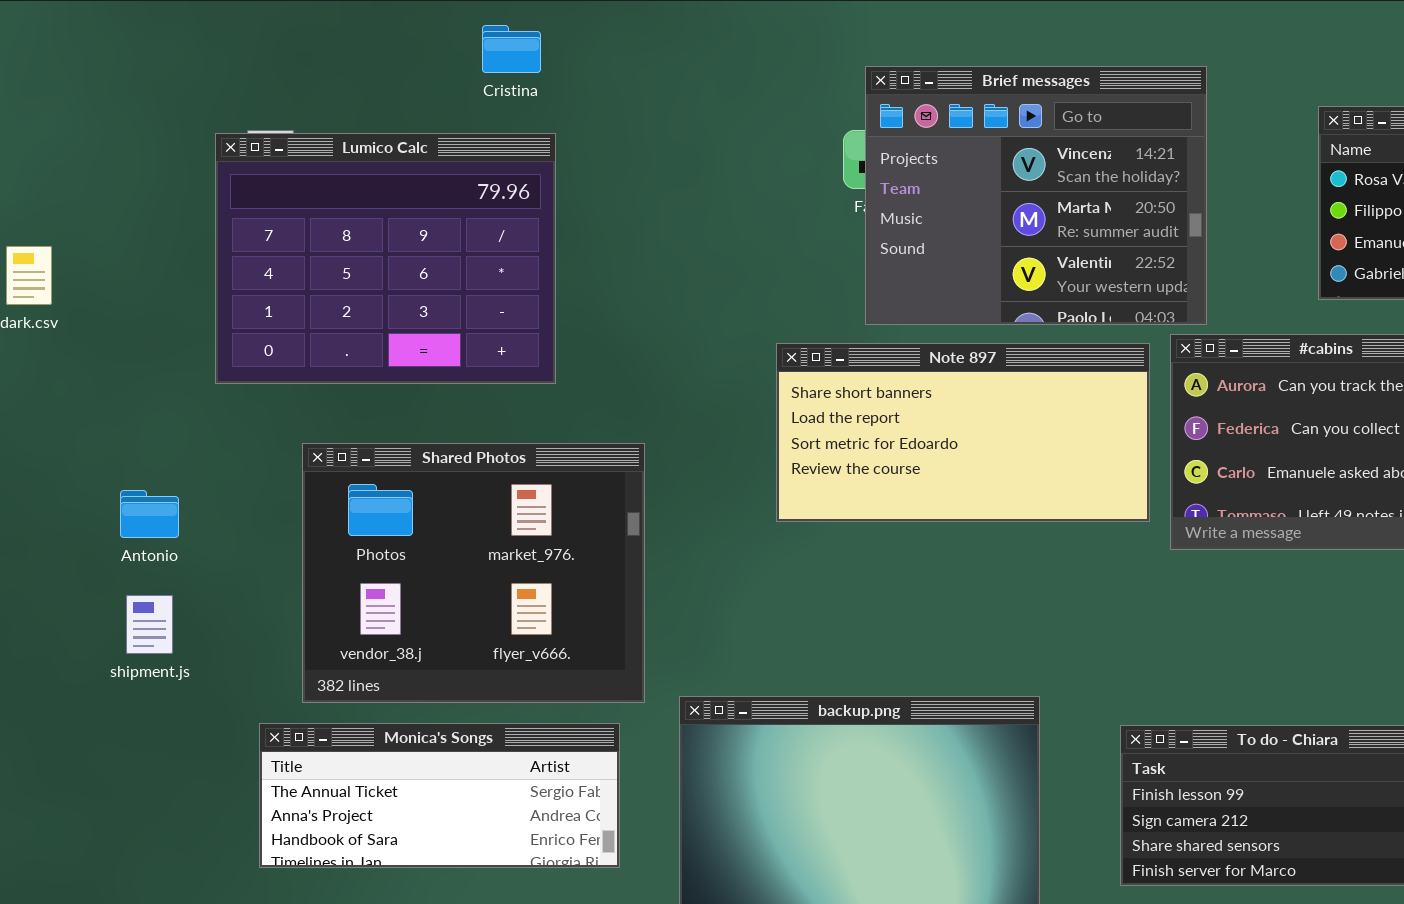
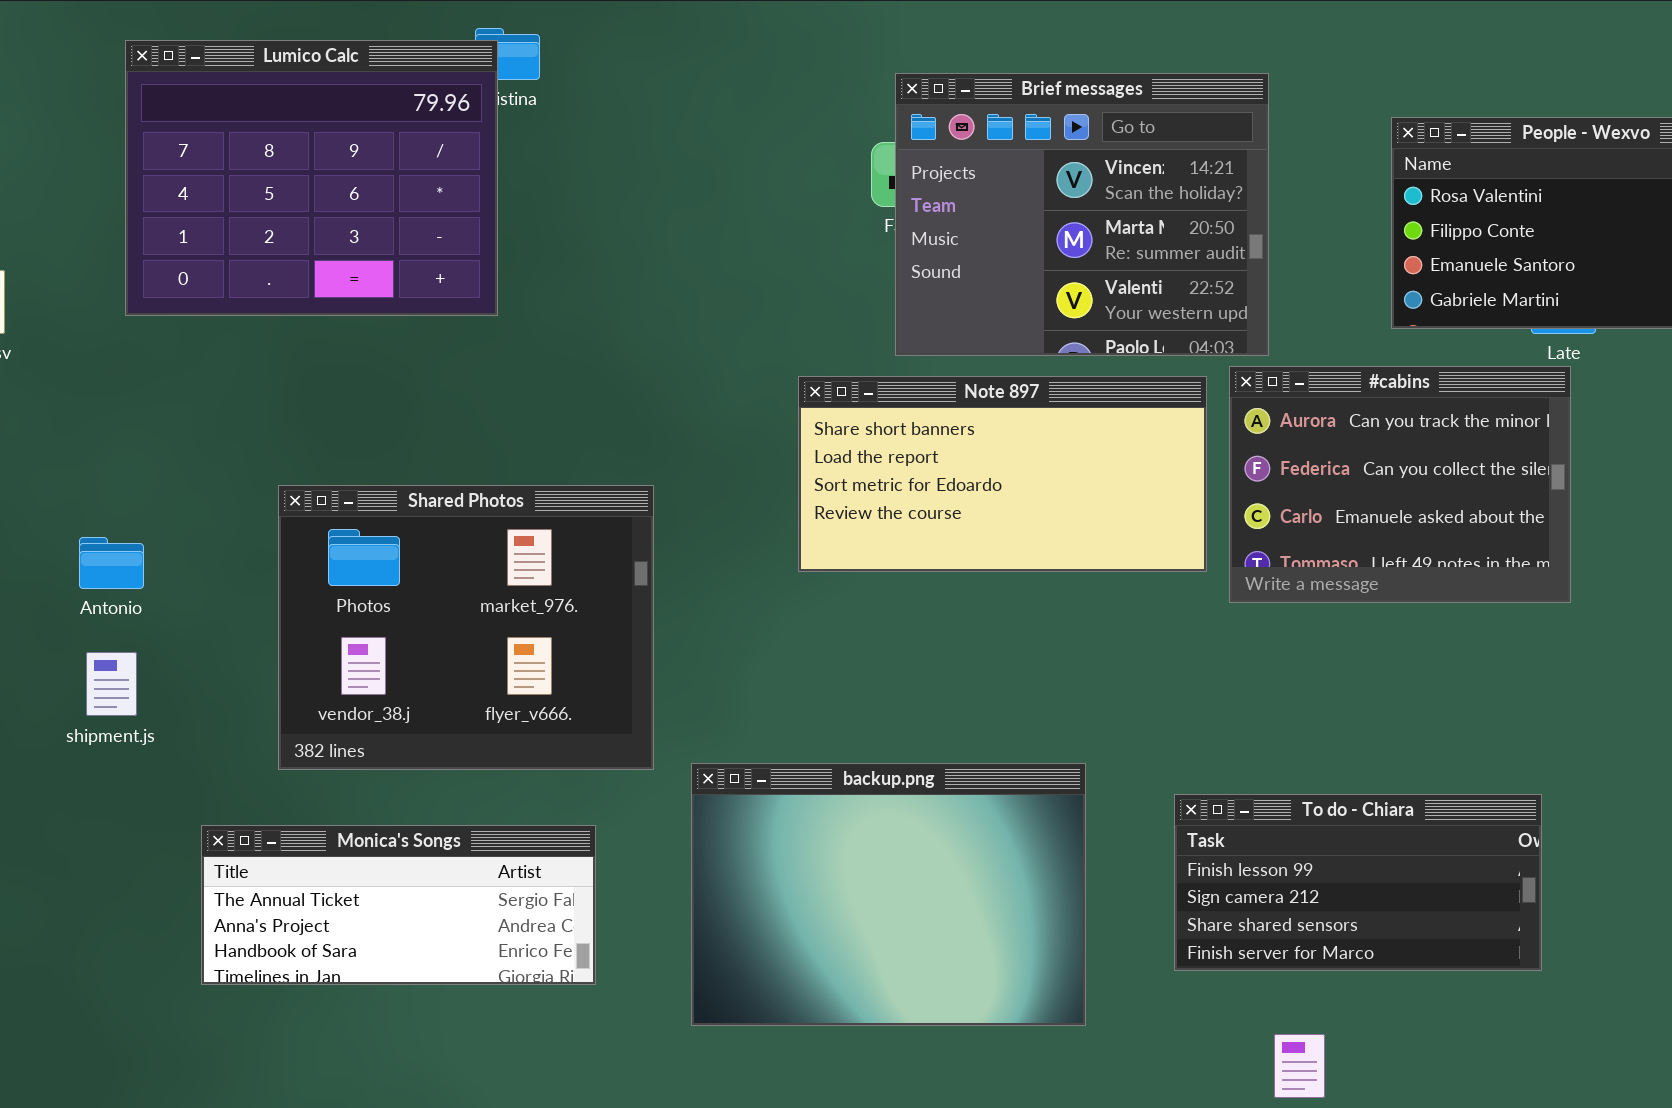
Lumico Calc: [215,133,556,384] -> [125,40,498,316], moved
Monica's Songs: [259,723,620,868] -> [201,825,596,985], moved

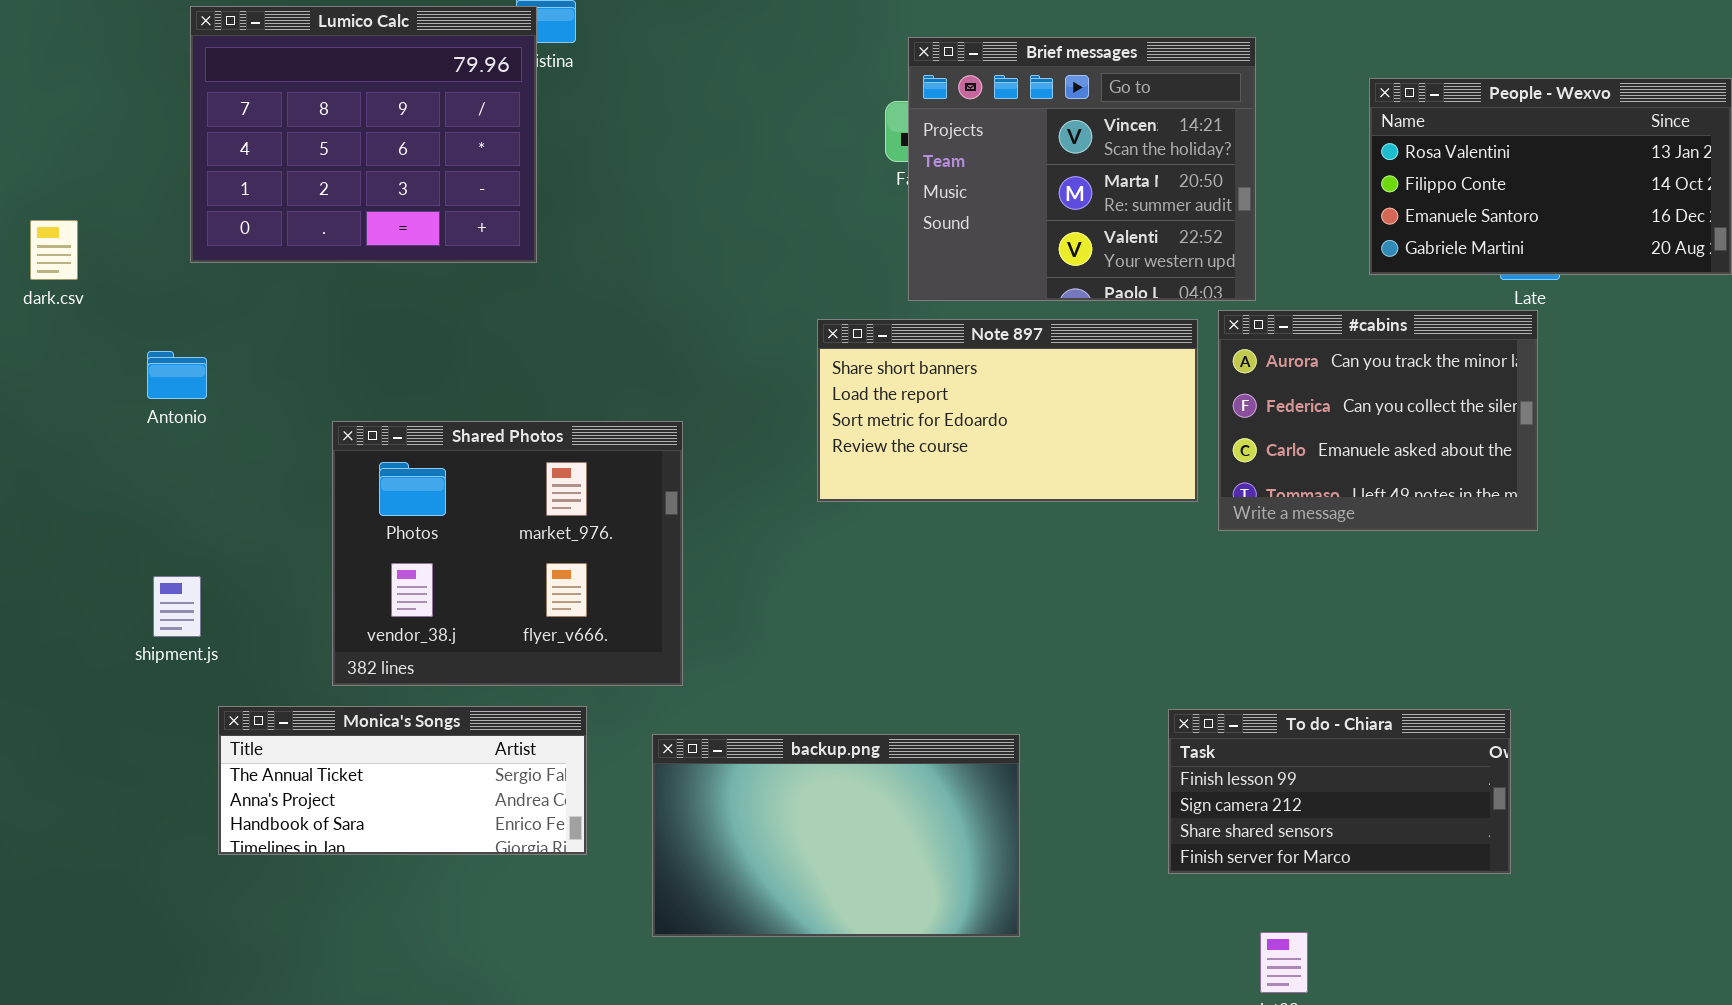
Antonio: [79,537,144,589] -> [147,351,207,399], moved
backup.png: [691,763,1086,1026] -> [652,734,1020,937], moved, resized
Monica's Songs: [201,825,596,985] -> [218,706,587,855], moved

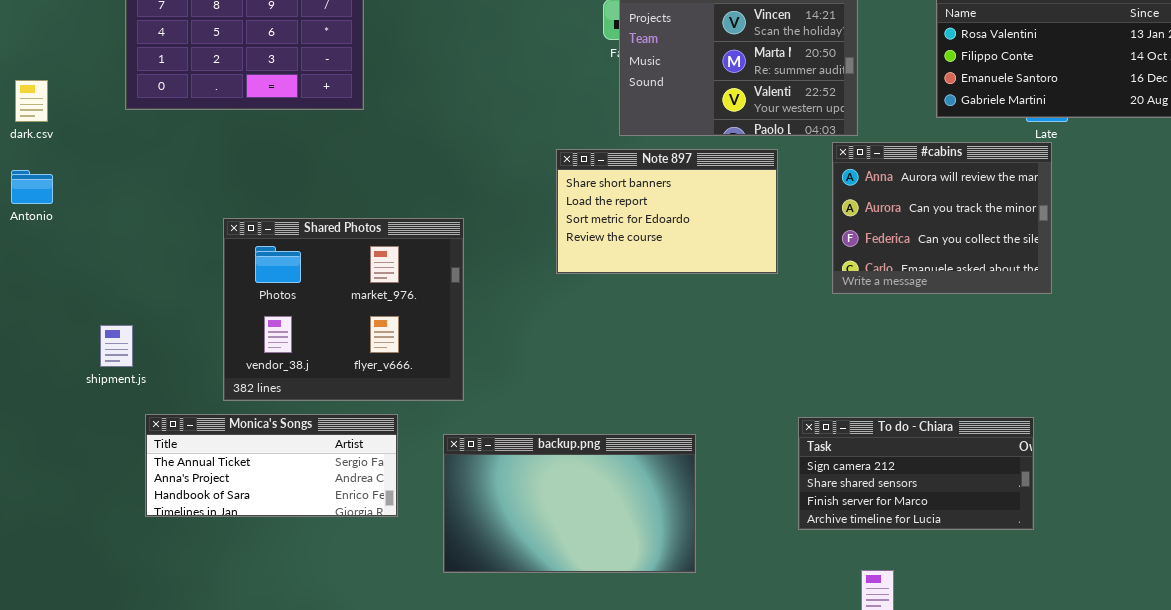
#cabins: [1218,310,1538,531] -> [832,142,1052,294], scrolled up 1 row
Note 897: [817,319,1198,502] -> [556,149,778,274], resized
Antonio: [147,351,207,399] -> [11,170,53,204], moved
To do - Chiara: [1168,709,1511,874] -> [798,417,1034,530], scrolled down 1 row

